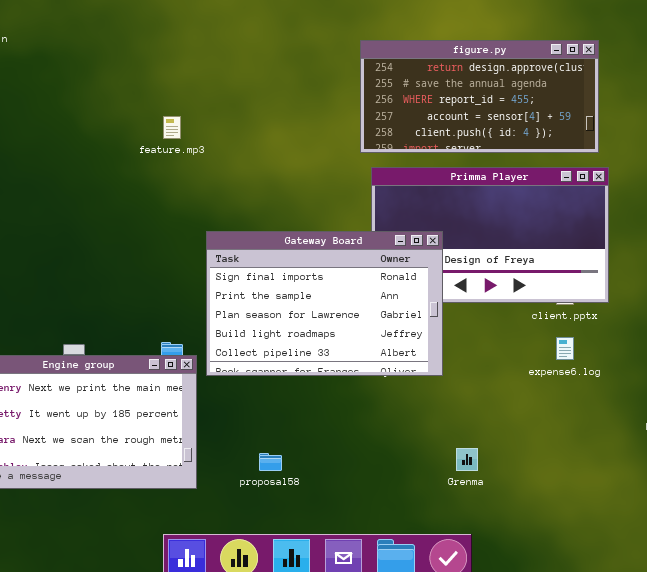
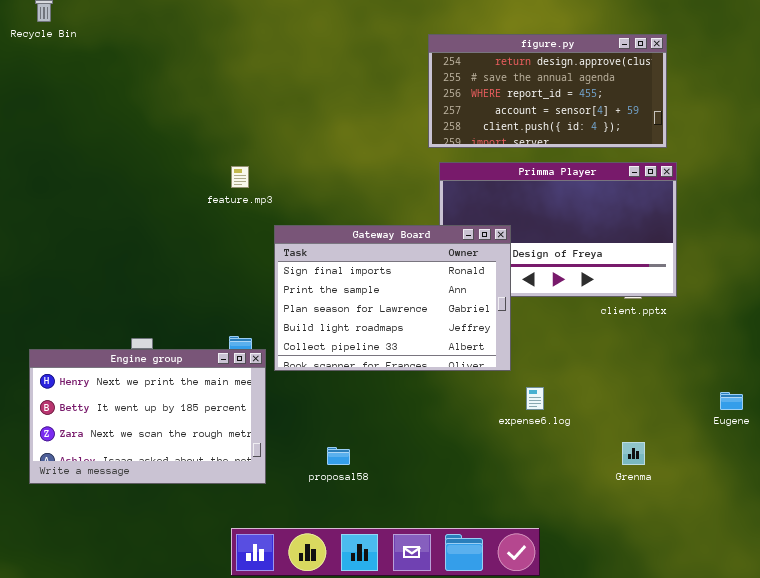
feature.mp3: [163,116,181,139] -> [231,166,249,188], moved
expense6.log: [556,337,574,360] -> [526,387,544,410], moved
Grenma: [456,448,478,471] -> [622,442,645,465], moved

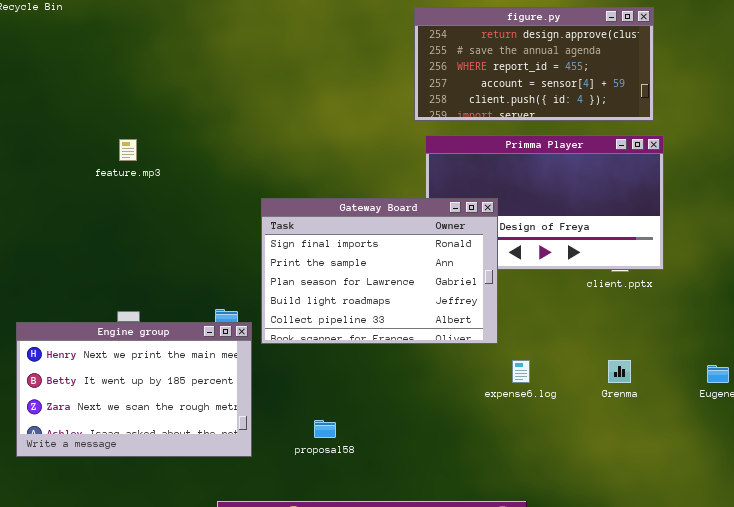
feature.mp3: [231,166,249,188] -> [119,139,137,161], moved
Grenma: [622,442,645,465] -> [608,360,631,383], moved

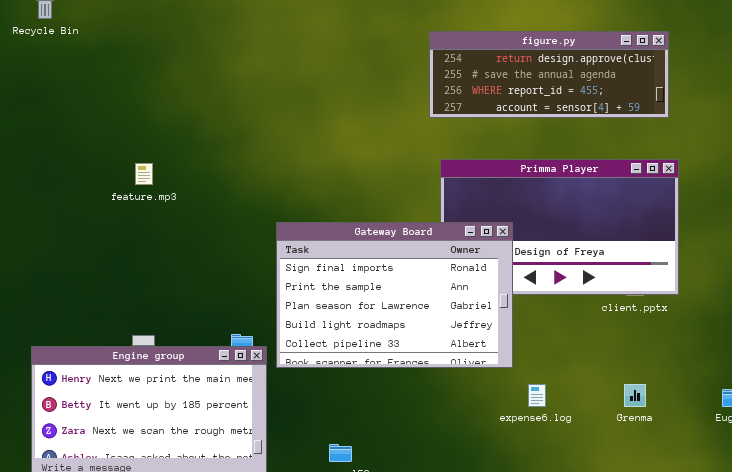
figure.py: [414,7,654,121] -> [429,31,669,118], resized

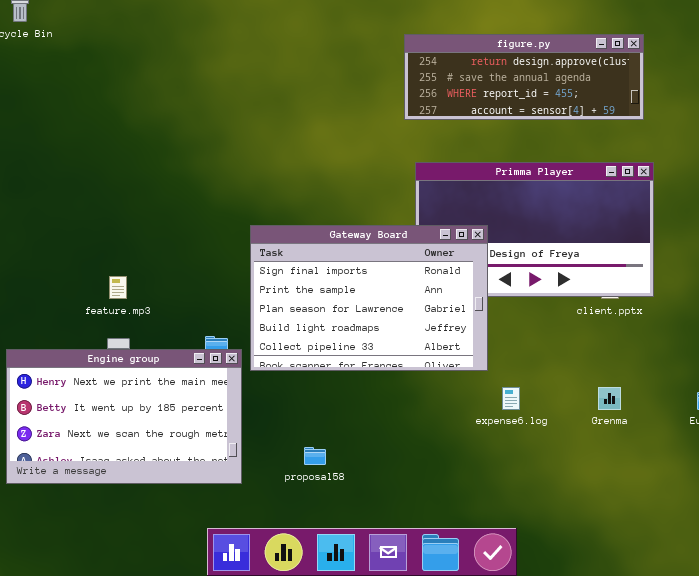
feature.mp3: [135,163,153,185] -> [109,276,127,299], moved

